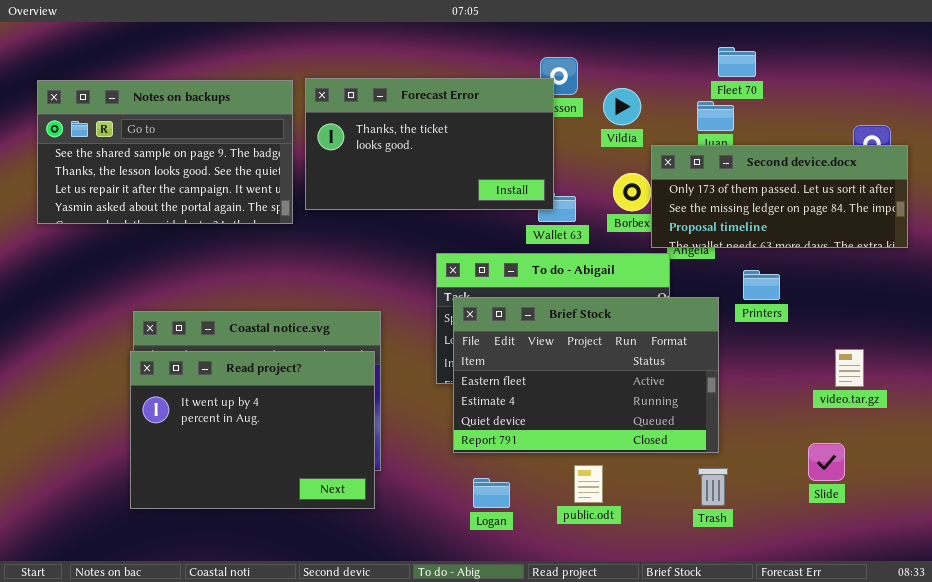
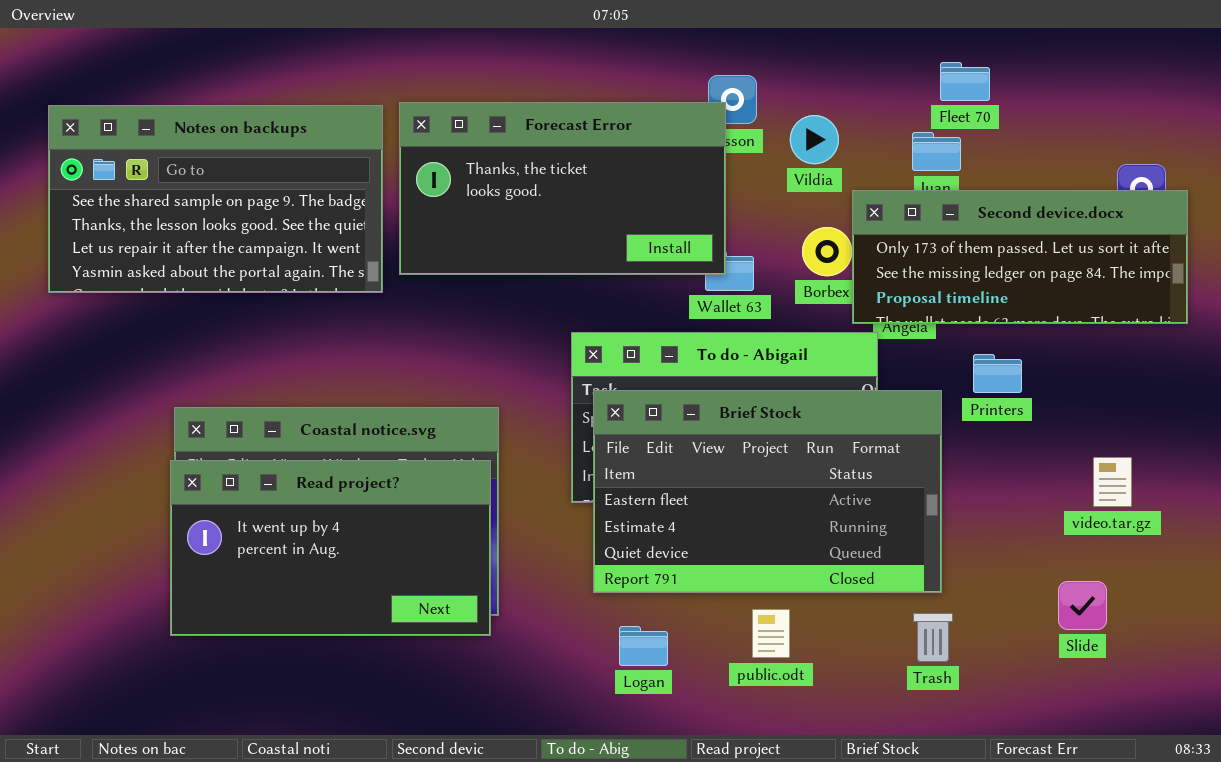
Read project?: [130,351,375,509] -> [170,460,491,636], resized

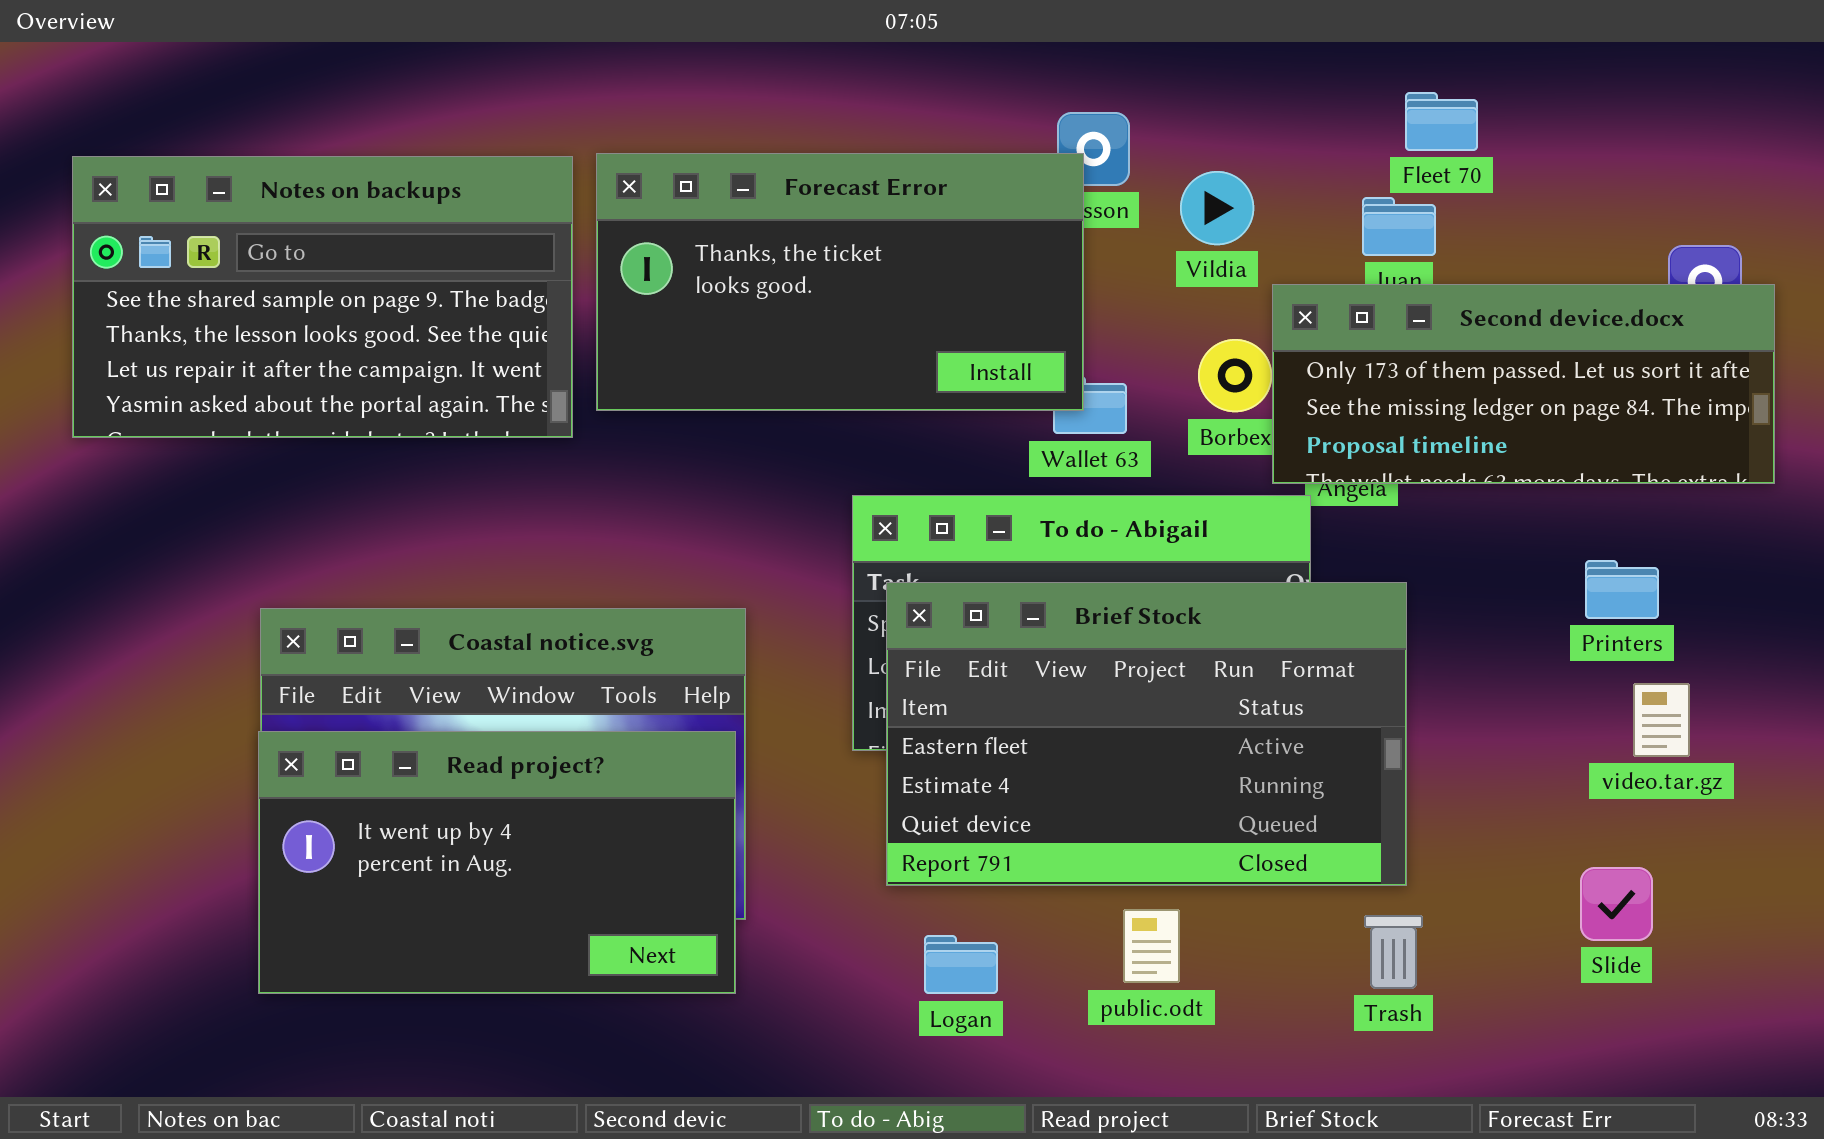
Printers: [973,354,1022,393] -> [1585,560,1659,619], moved
Read project?: [170,460,491,636] -> [258,731,736,994], moved

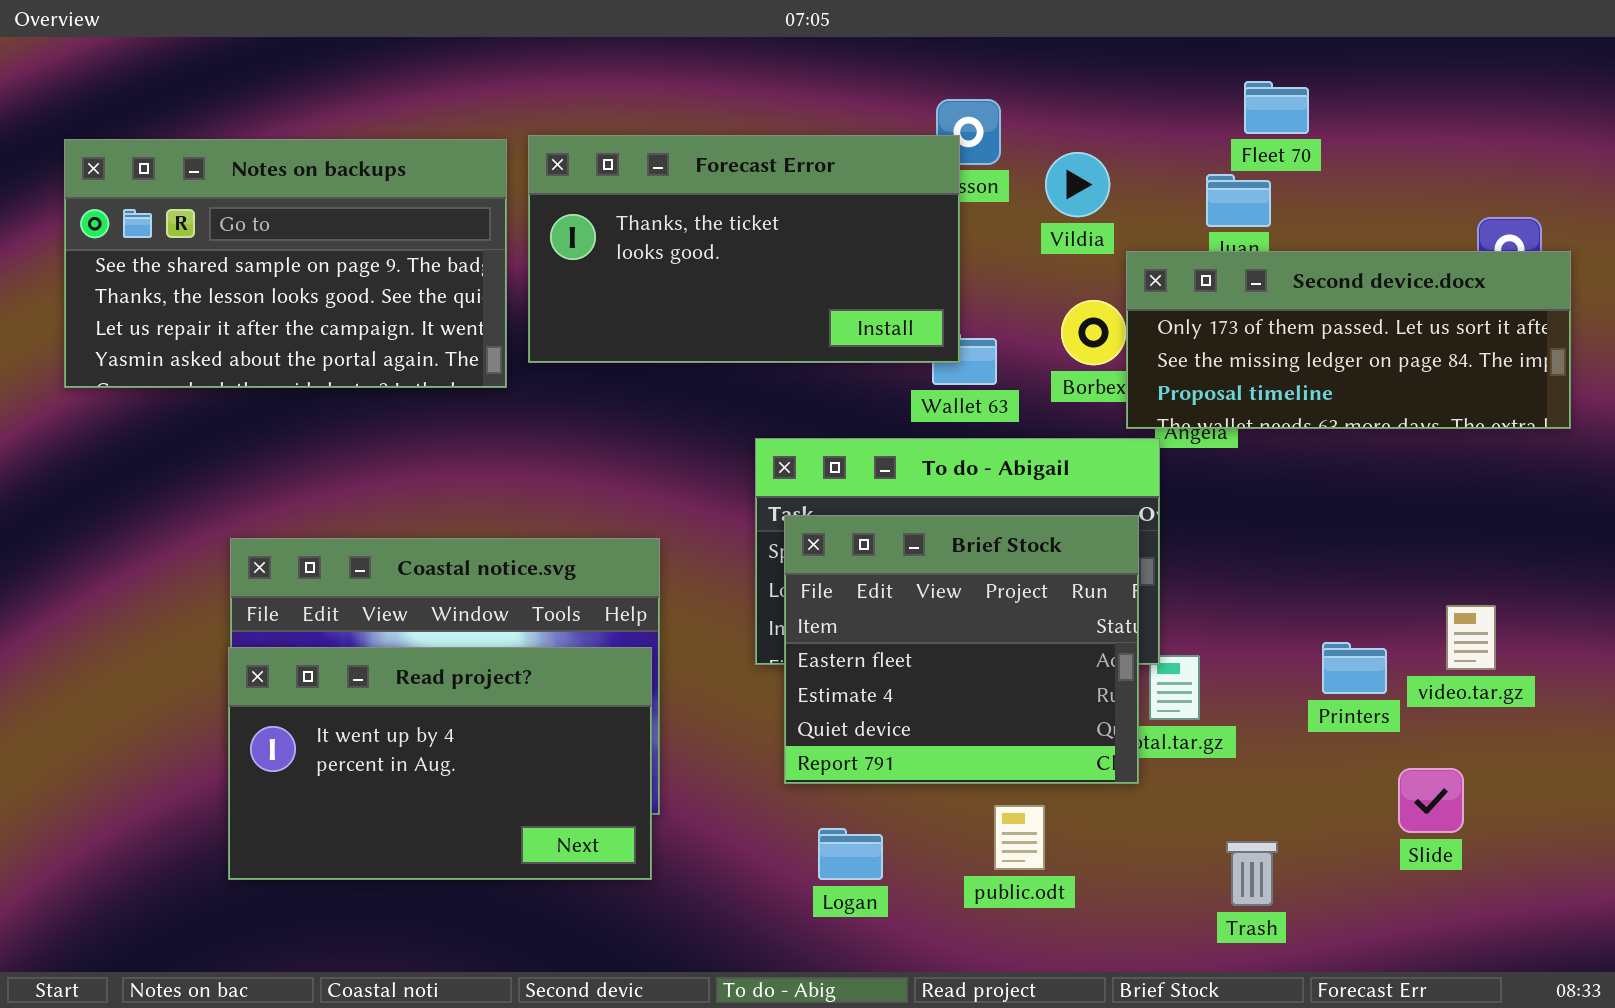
Printers: [1585,560,1659,619] -> [1322,642,1387,694], moved
Brief Stock: [886,582,1407,886] -> [784,515,1139,784], resized
Trash: [1364,915,1423,989] -> [1226,841,1278,906], moved

